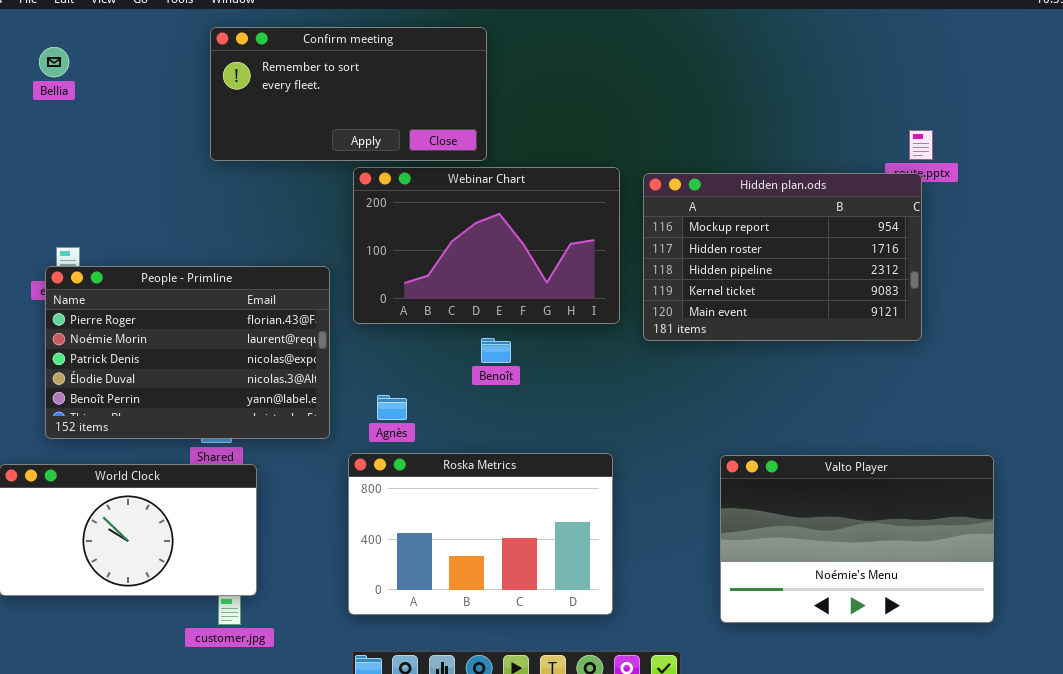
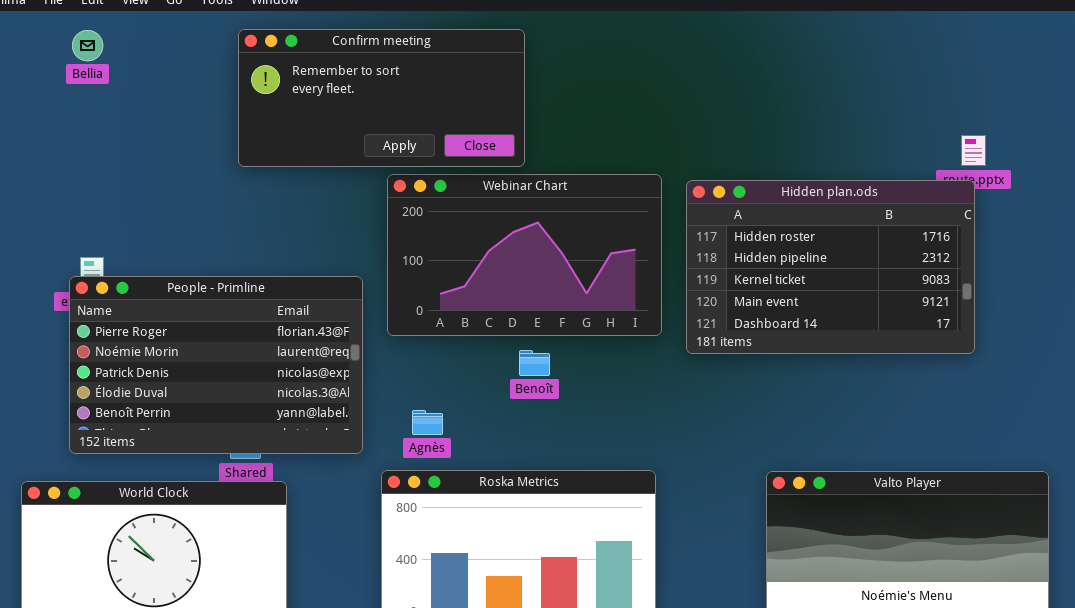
Bellia: [39,47,69,77] -> [72,30,103,61], moved
Hidden plan.ods: [643,173,922,341] -> [686,180,975,354], scrolled down 1 row

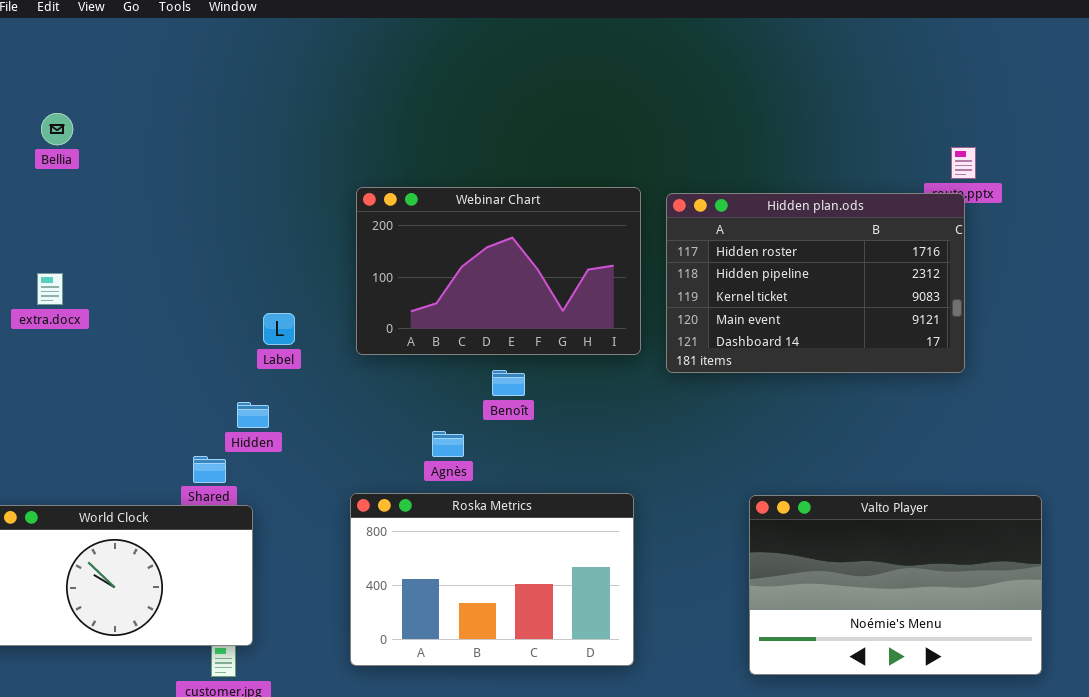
Confirm meeting: [238,29,525,167] -> none, closed
Bellia: [72,30,103,61] -> [41,113,73,145], moved
People - Primline: [69,276,363,454] -> none, closed
Agnès: [412,410,443,435] -> [432,431,464,457], moved

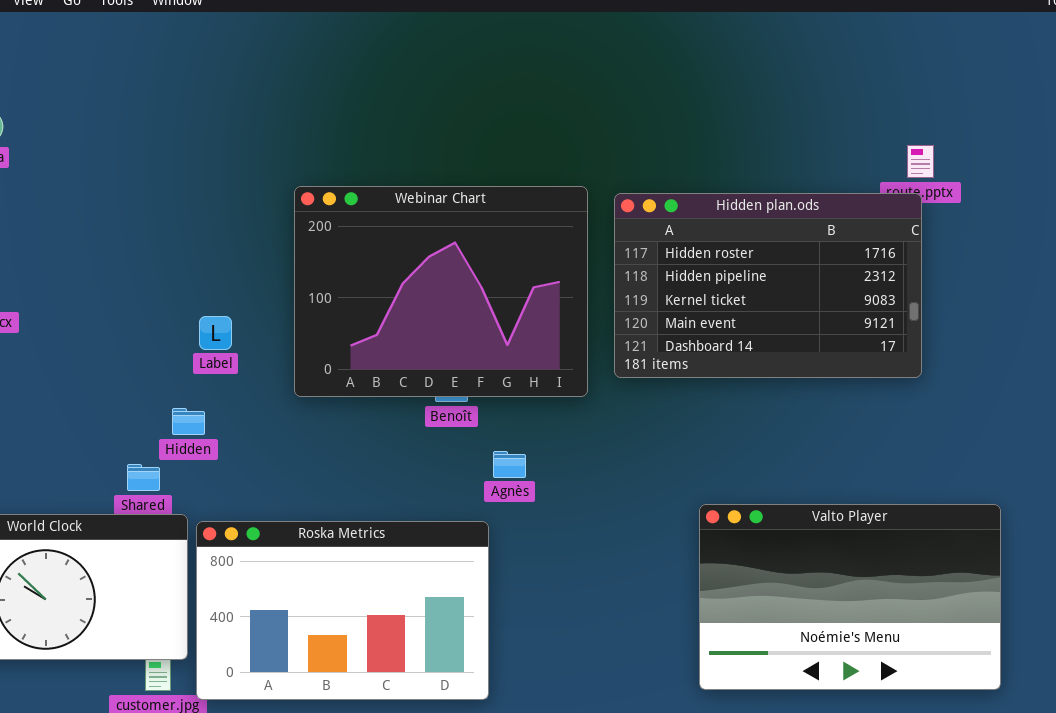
Webinar Chart: [356,187,641,355] -> [294,186,588,397], resized
Agnès: [432,431,464,457] -> [493,451,526,478], moved
Roska Metrics: [350,493,634,666] -> [196,521,489,700], moved

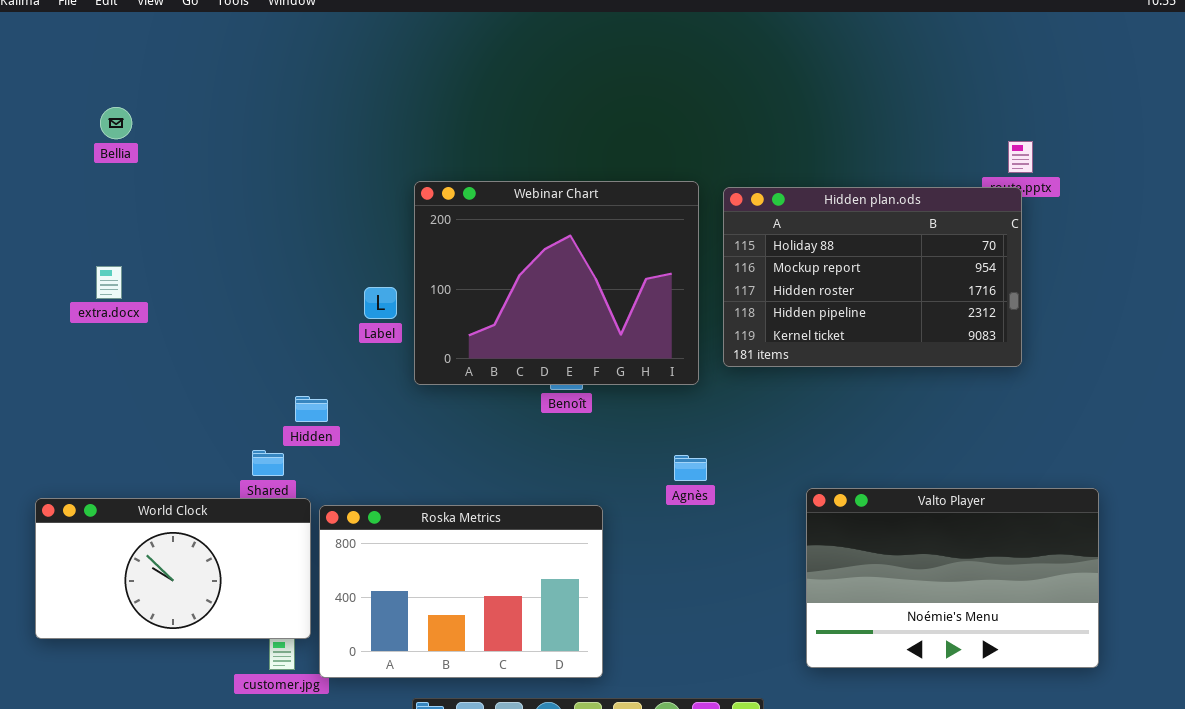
Hidden plan.ods: [614,193,922,378] -> [723,187,1022,367], scrolled up 2 rows
Label: [199,316,232,350] -> [364,287,397,319], moved
Agnès: [493,451,526,478] -> [674,455,707,481], moved

